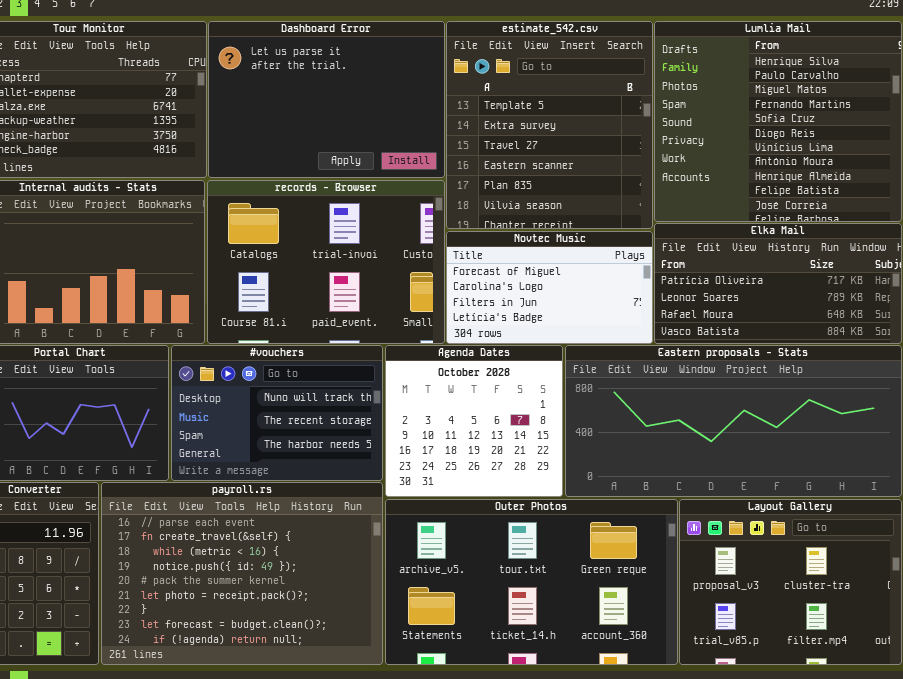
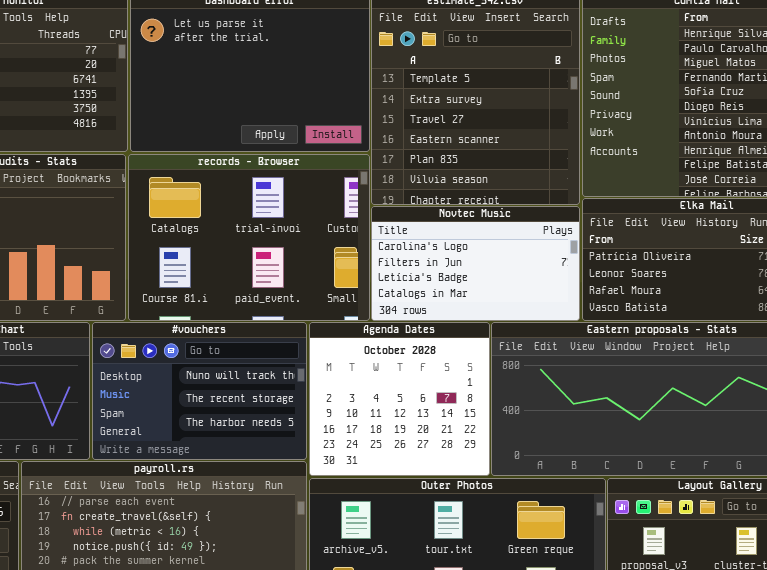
Novtec Music: [446,231,653,344] -> [371,206,580,321], scrolled down 1 row

